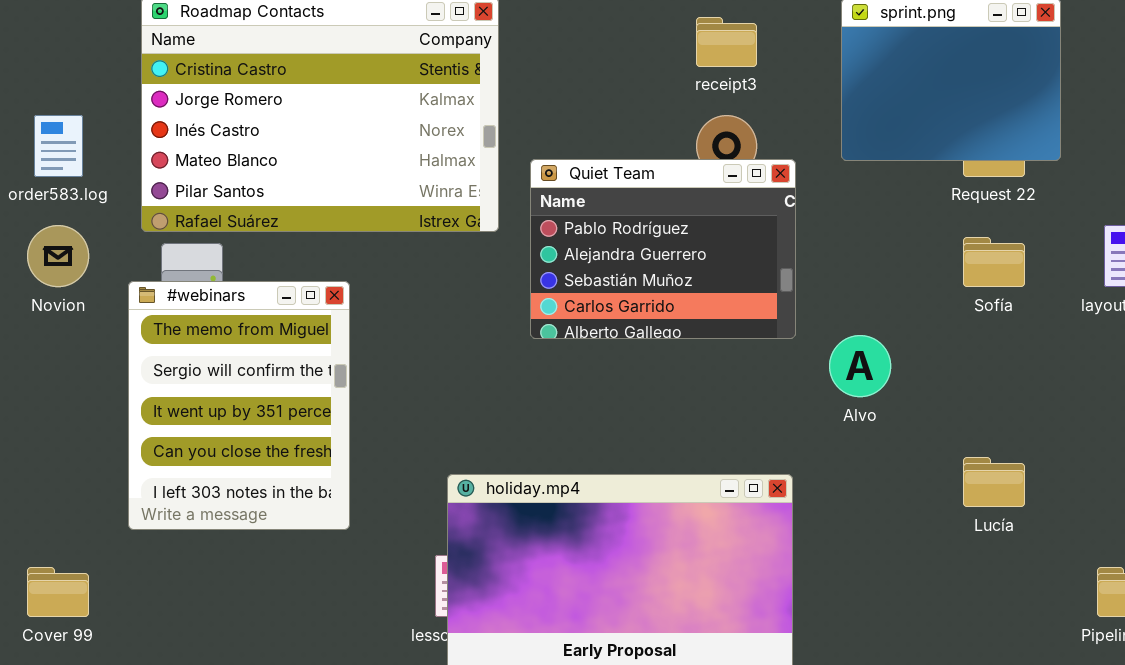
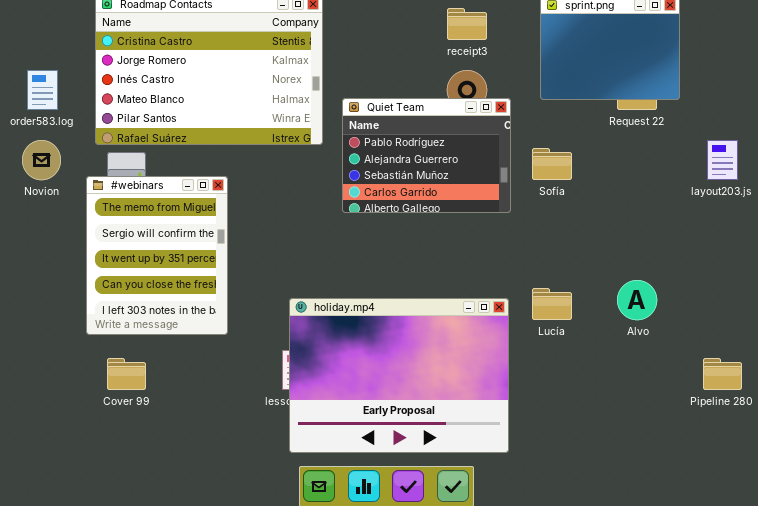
Sofía: [963,237,1025,287] -> [532,148,572,180], moved
Alvo: [829,335,891,397] -> [617,280,657,320], moved
Lucía: [963,457,1025,507] -> [532,288,572,320], moved
Cover 99: [27,567,89,617] -> [107,358,146,390], moved

